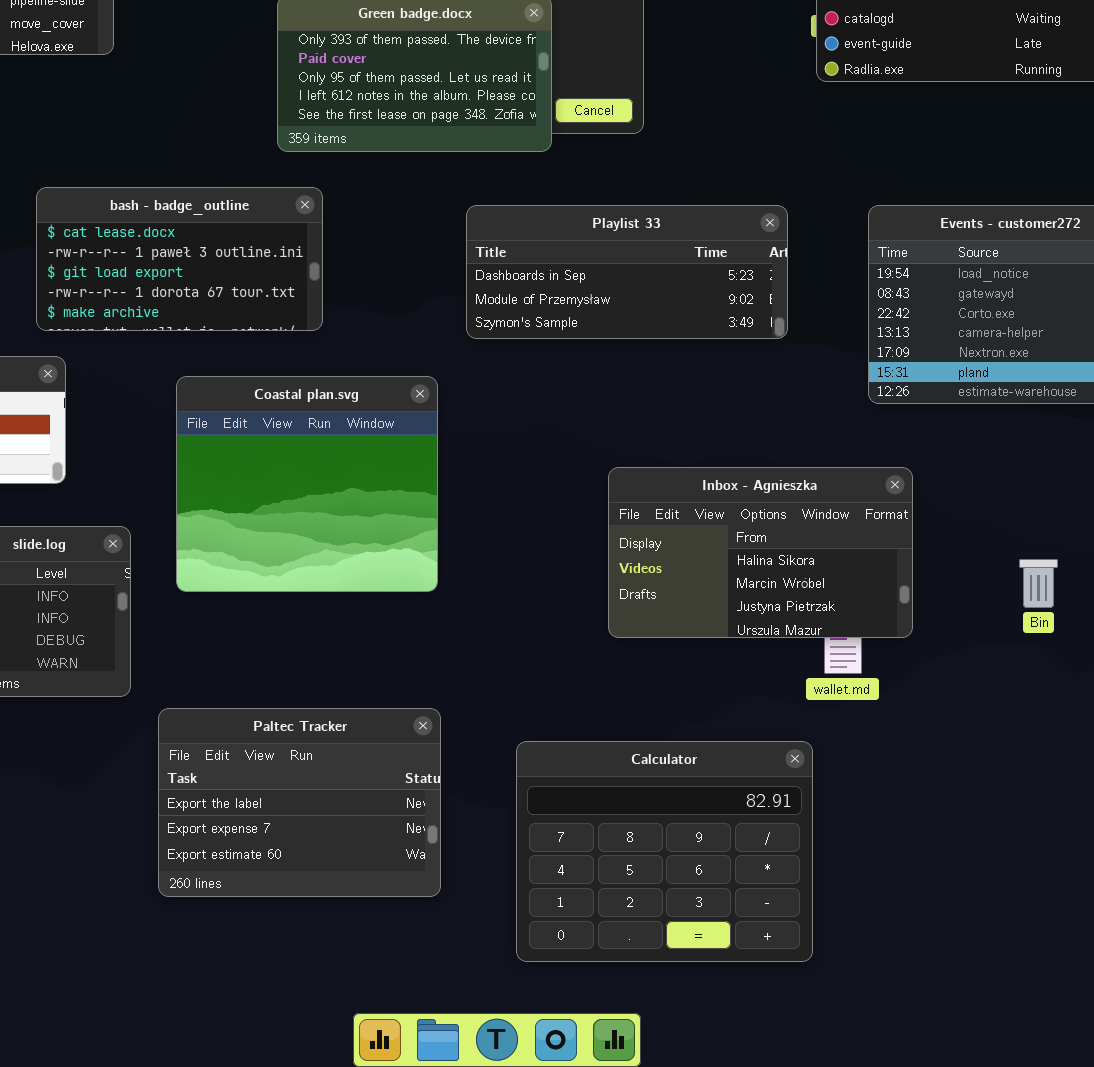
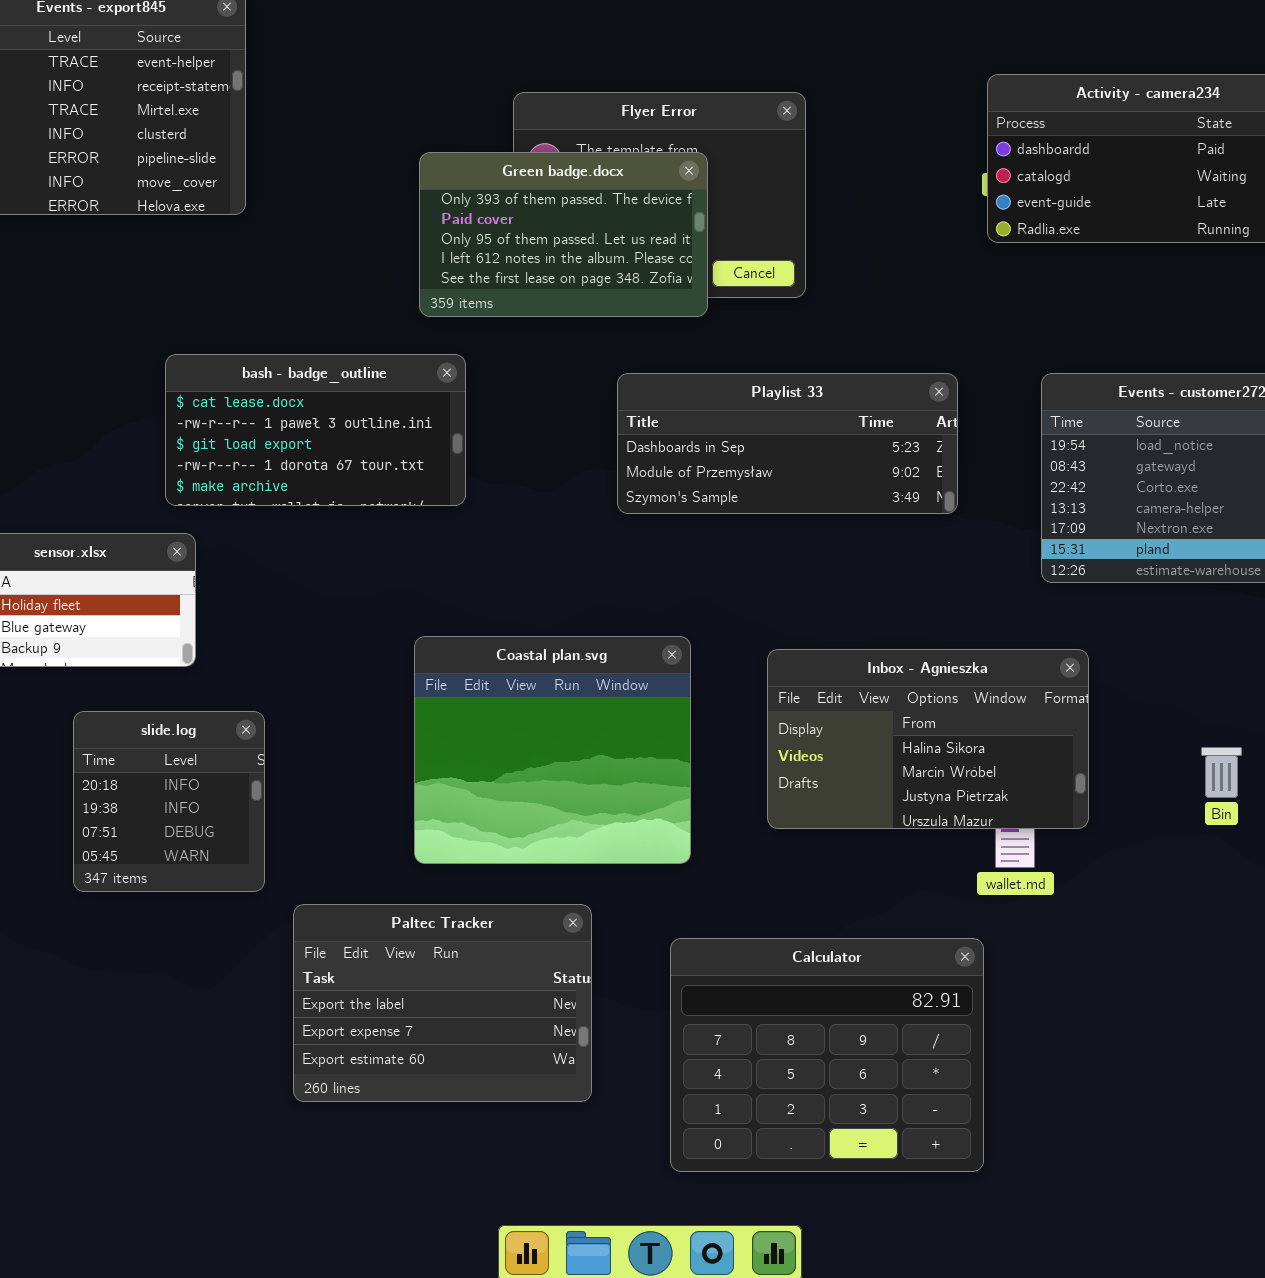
Coastal plan.svg: [176,376,438,592] -> [414,636,691,864], moved

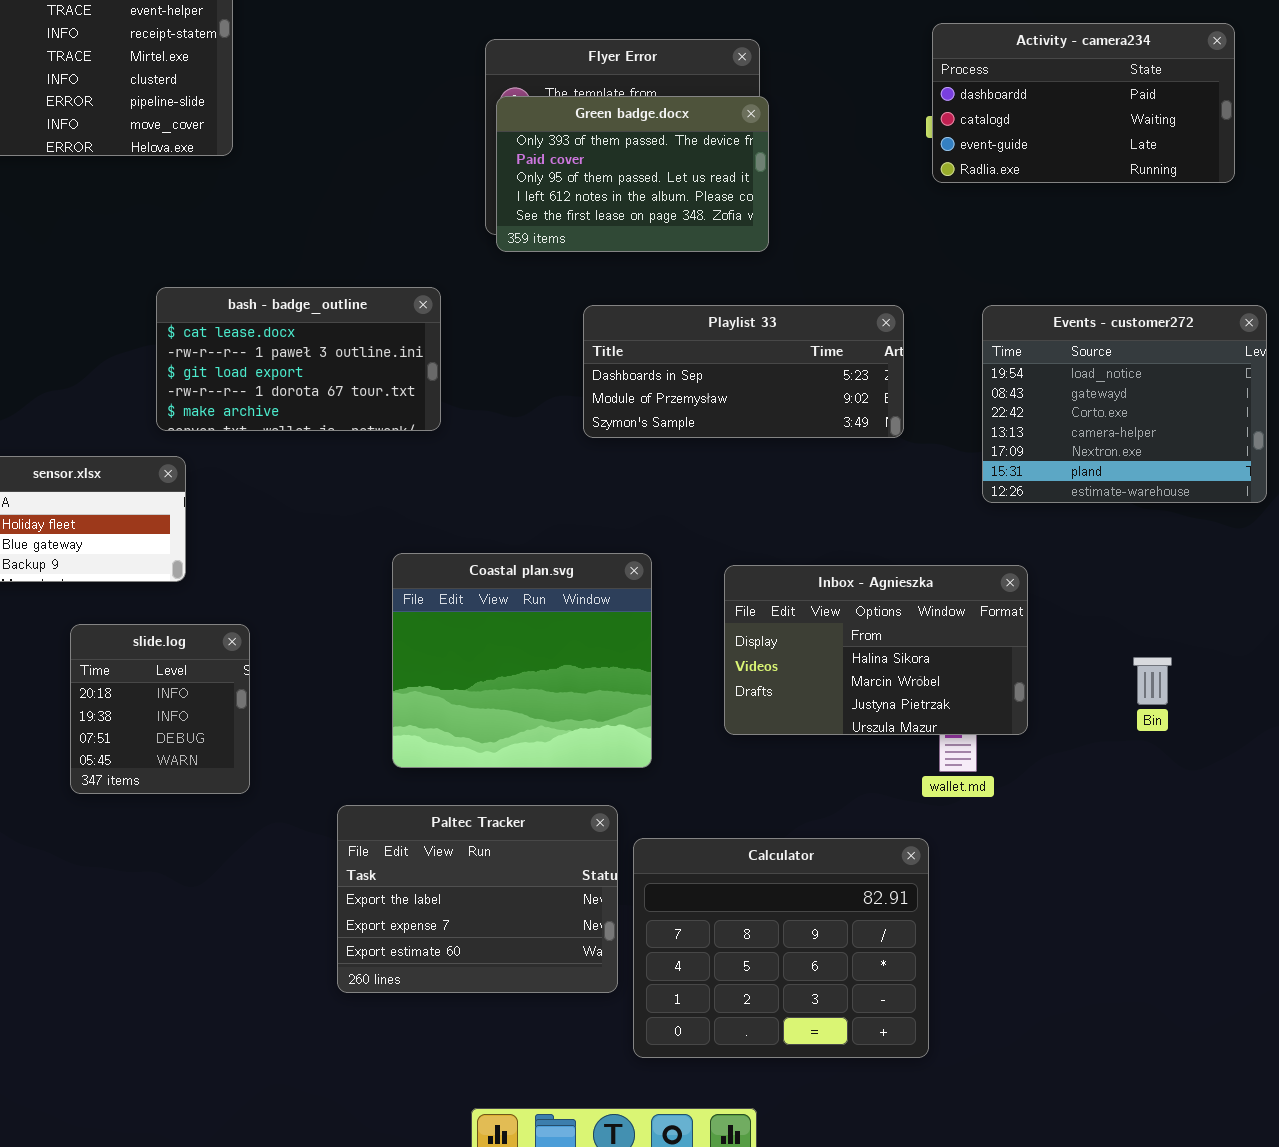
Green badge.docx: [419,152,708,317] -> [496,96,769,252], moved
Paltec Tracker: [293,904,592,1102] -> [337,805,618,993], moved

